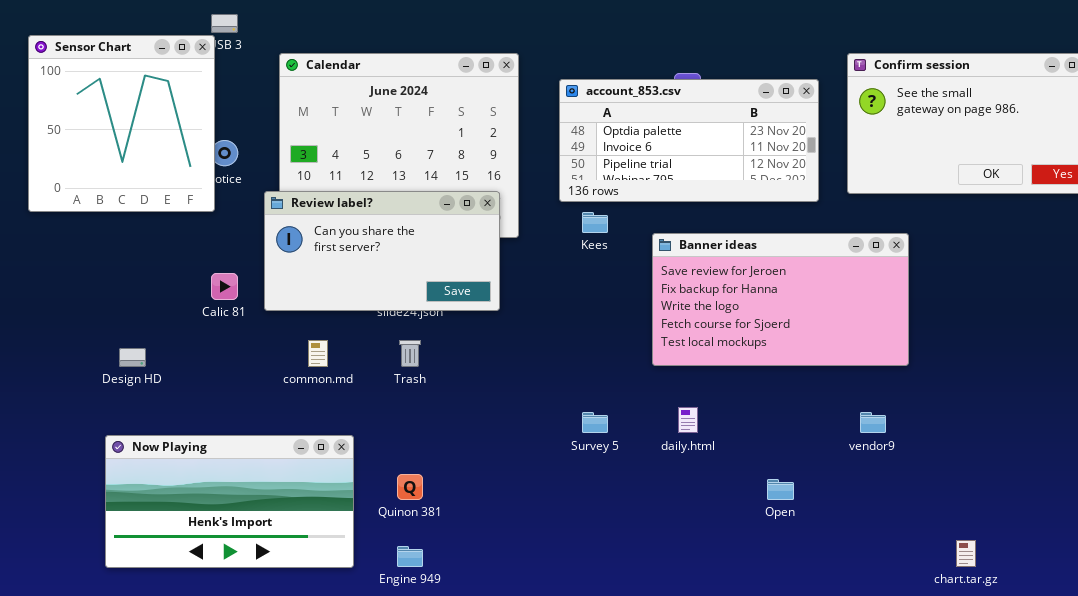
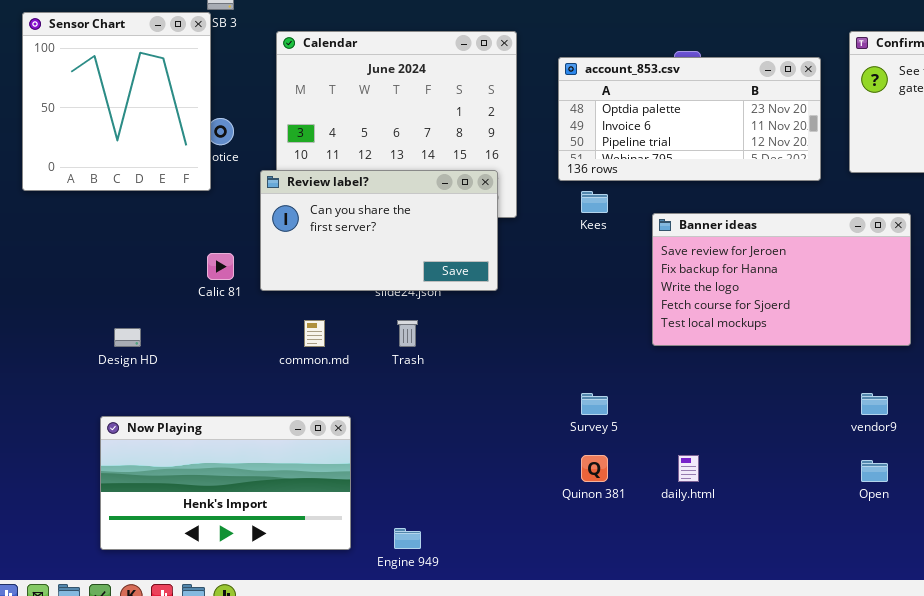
daily.html: [678,407,698,433] -> [678,455,699,482], moved
Quinon 381: [397,474,423,500] -> [581,455,608,482], moved
Open: [767,479,794,500] -> [861,460,888,482], moved

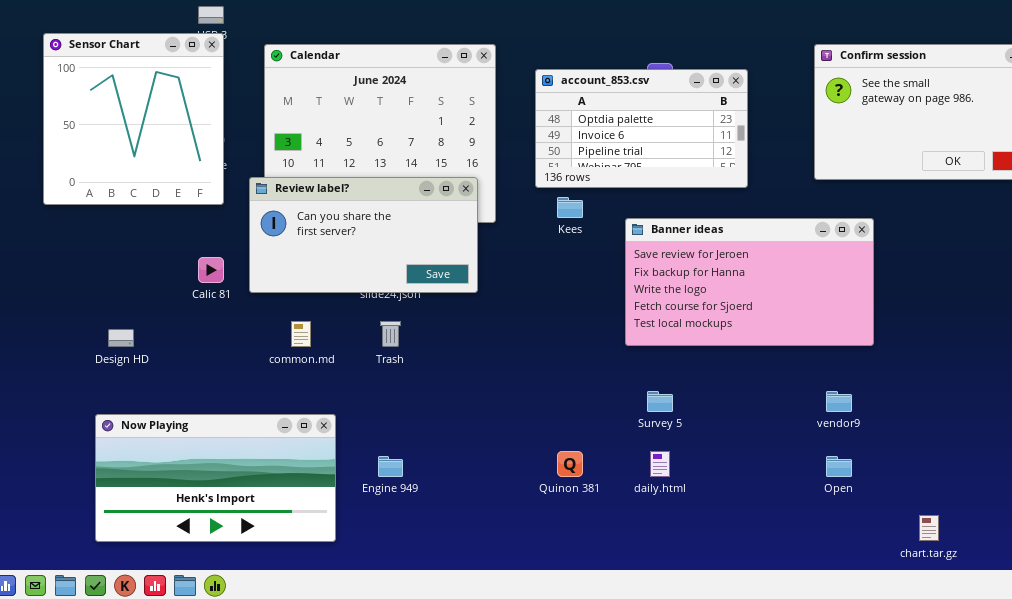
Sensor Chart: [22,12,211,191] -> [43,33,224,205], moved
account_853.csv: [558,57,821,181] -> [535,69,748,188], resized
Survey 5: [581,393,608,415] -> [647,391,673,412], moved
Engine 949: [394,528,421,549] -> [378,456,403,477], moved

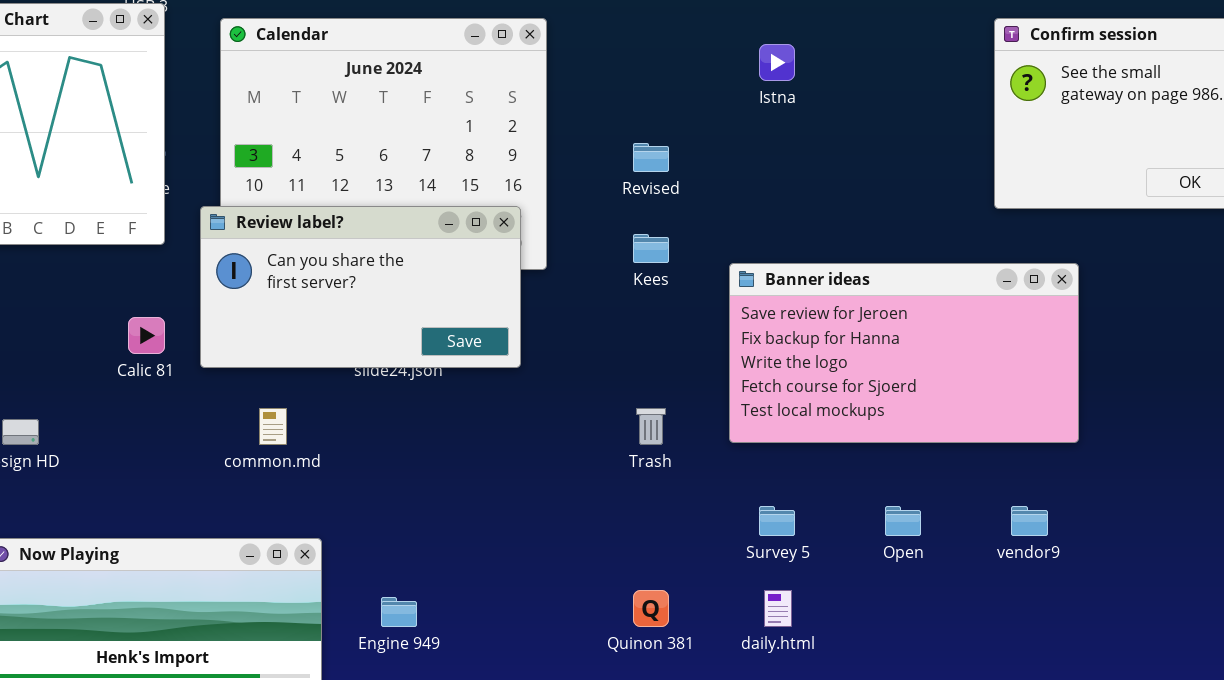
account_853.csv: [535,69,748,188] -> none, closed
Trash: [380,321,401,347] -> [636,408,666,445], moved
Open: [826,456,852,477] -> [885,506,921,536], moved

